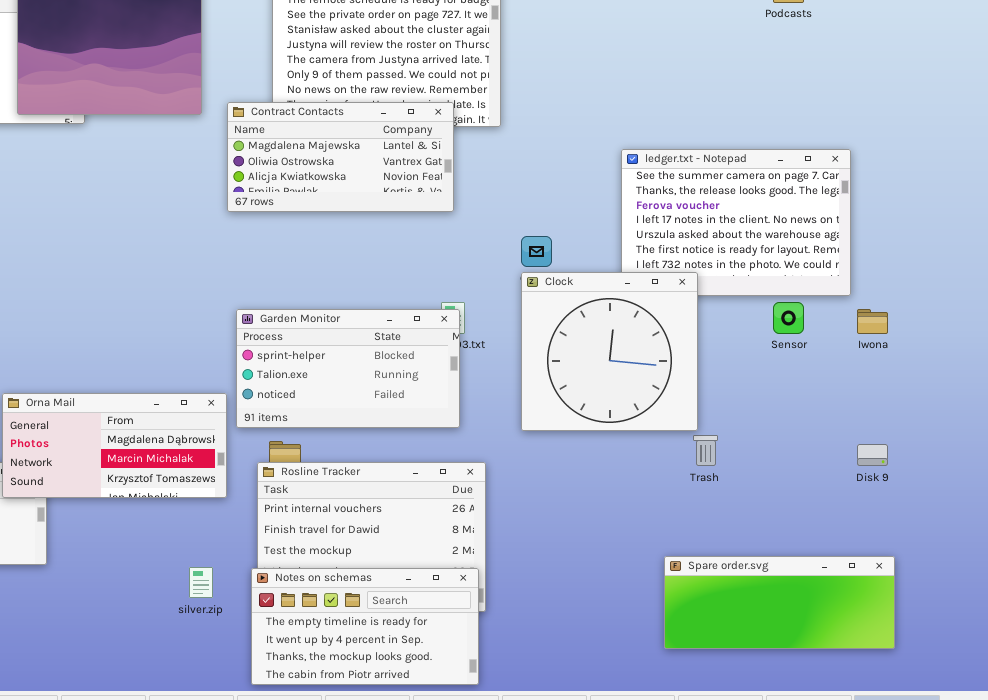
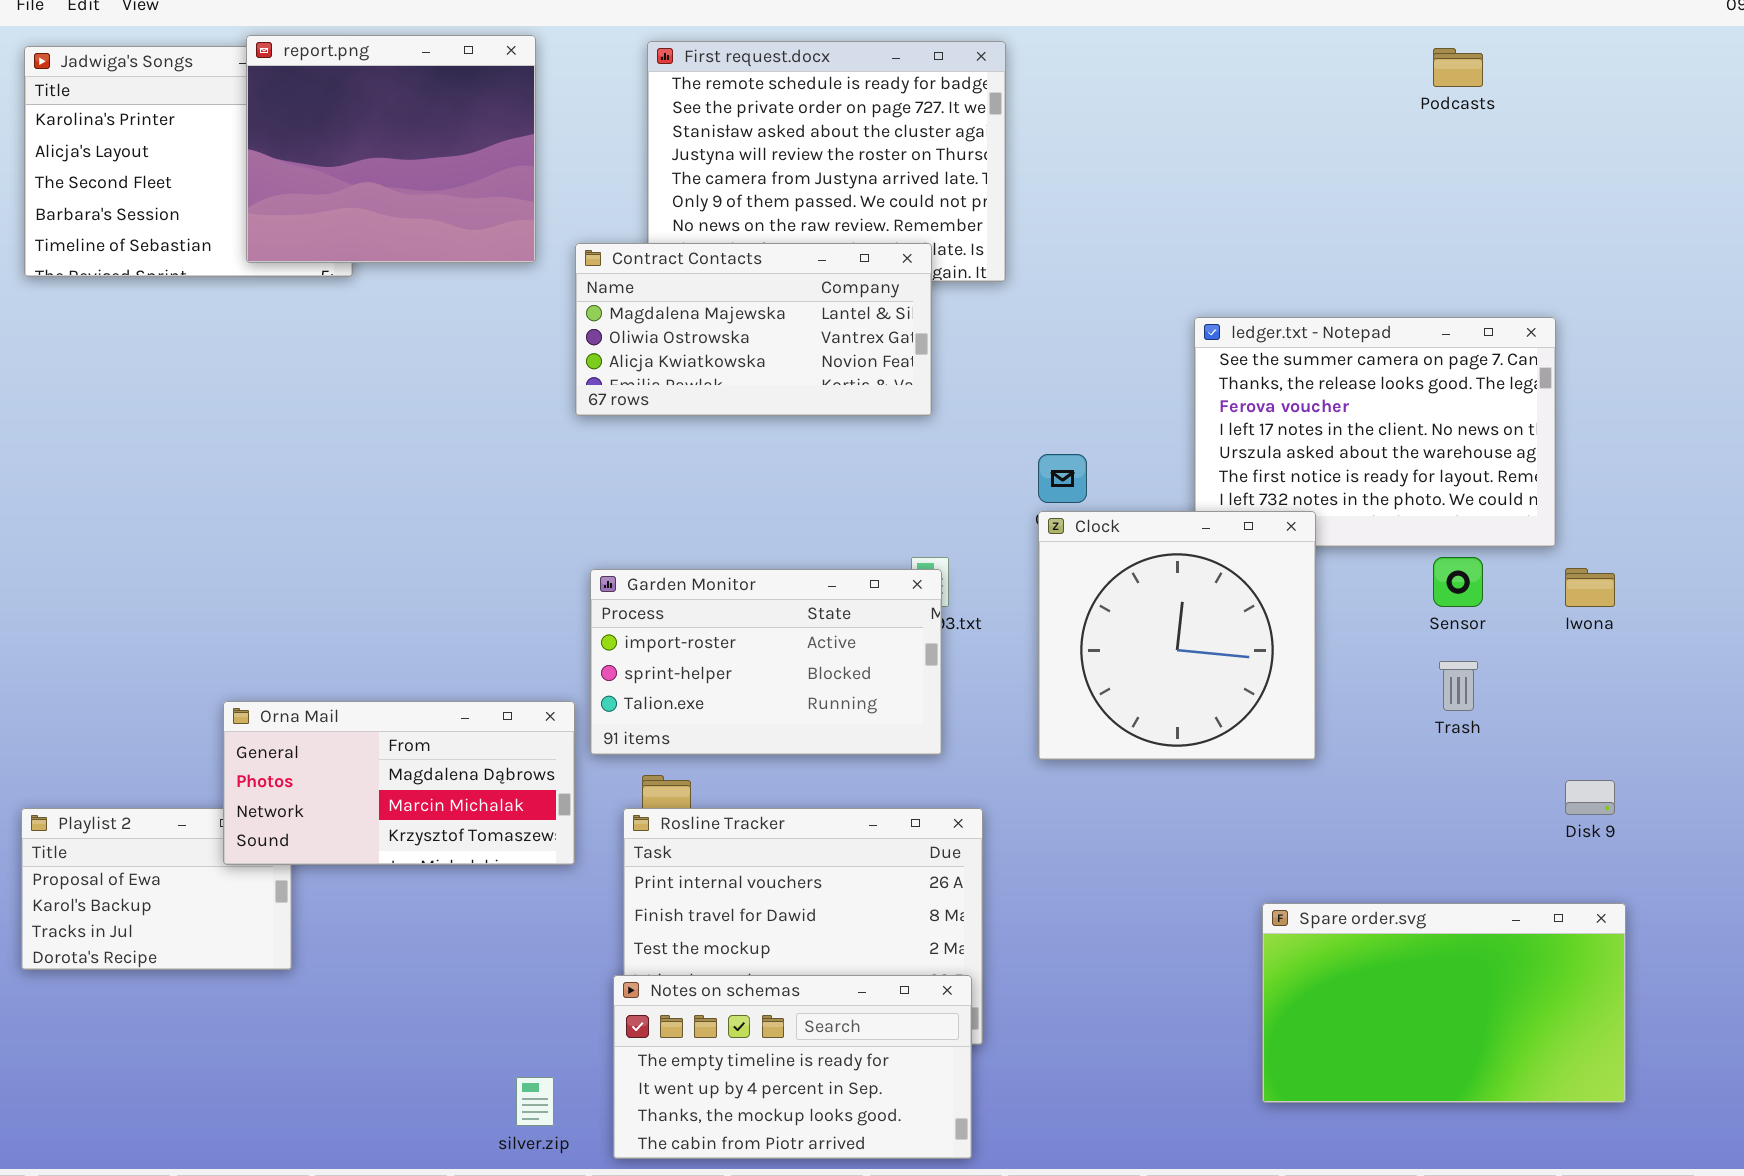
Garden Monitor: [236,309,460,428] -> [590,569,942,755], scrolled up 1 row
Trash: [693,435,718,466] -> [1439,661,1478,711], moved
Spare order.svg: [664,556,895,649] -> [1262,903,1626,1103], resized
silver.zip: [189,567,213,598] -> [516,1077,554,1126], moved

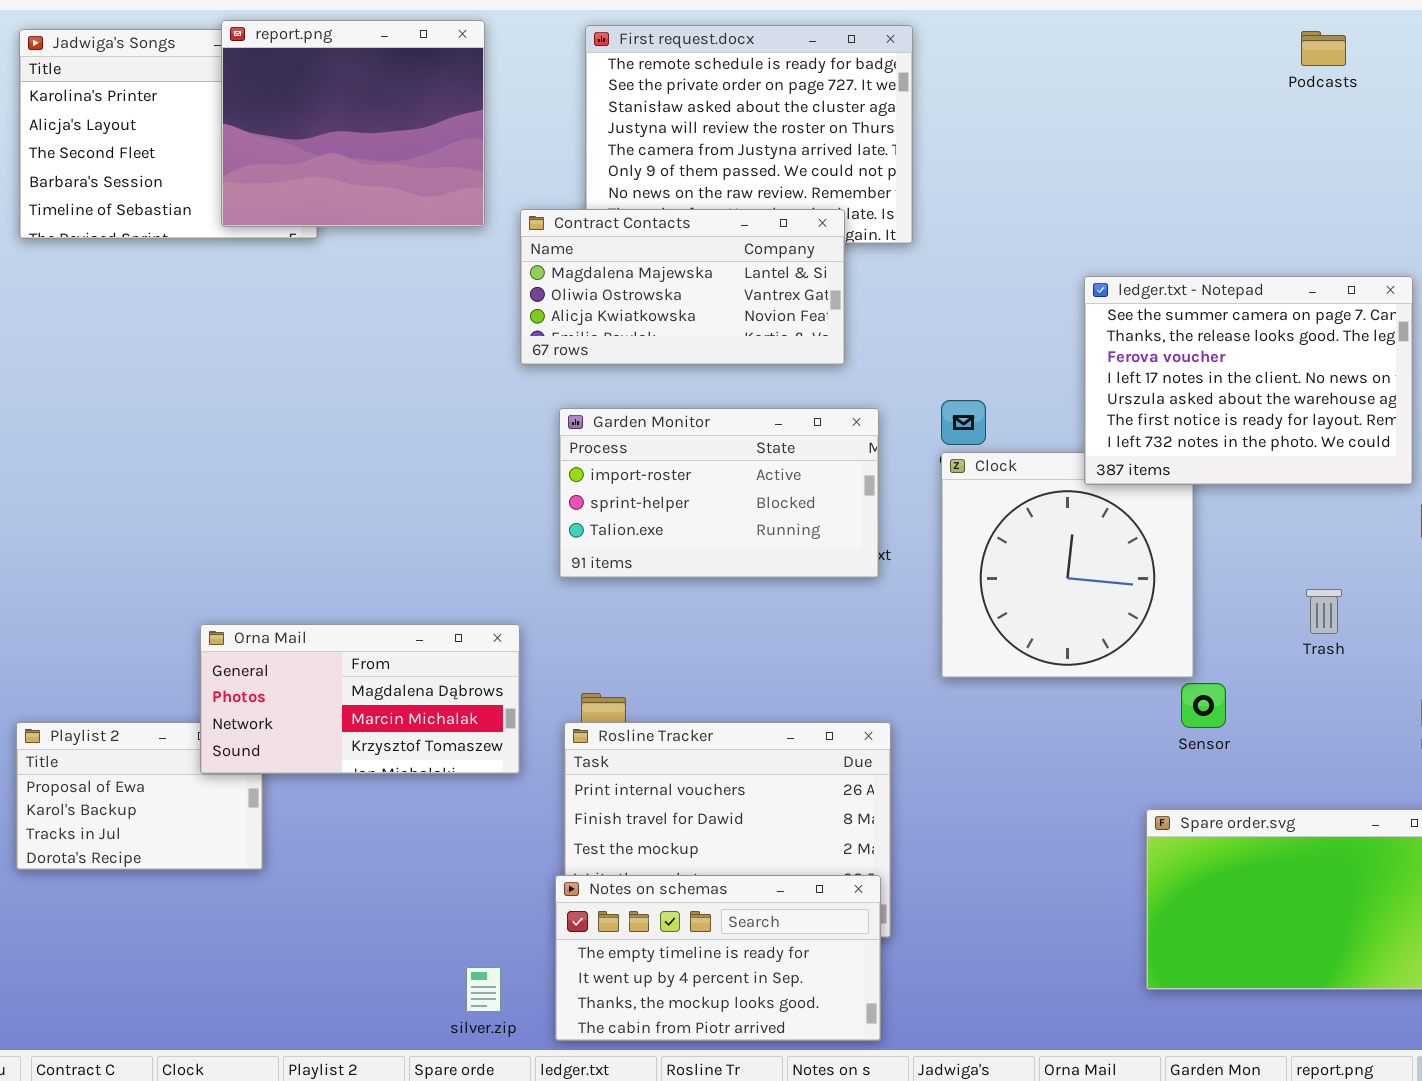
ledger.txt - Notepad: [1194,317,1556,547] -> [1084,276,1413,485], raised
Sensor: [1433,557,1483,607] -> [1181,683,1226,728], moved
Garden Monitor: [590,569,942,755] -> [559,408,879,578], moved

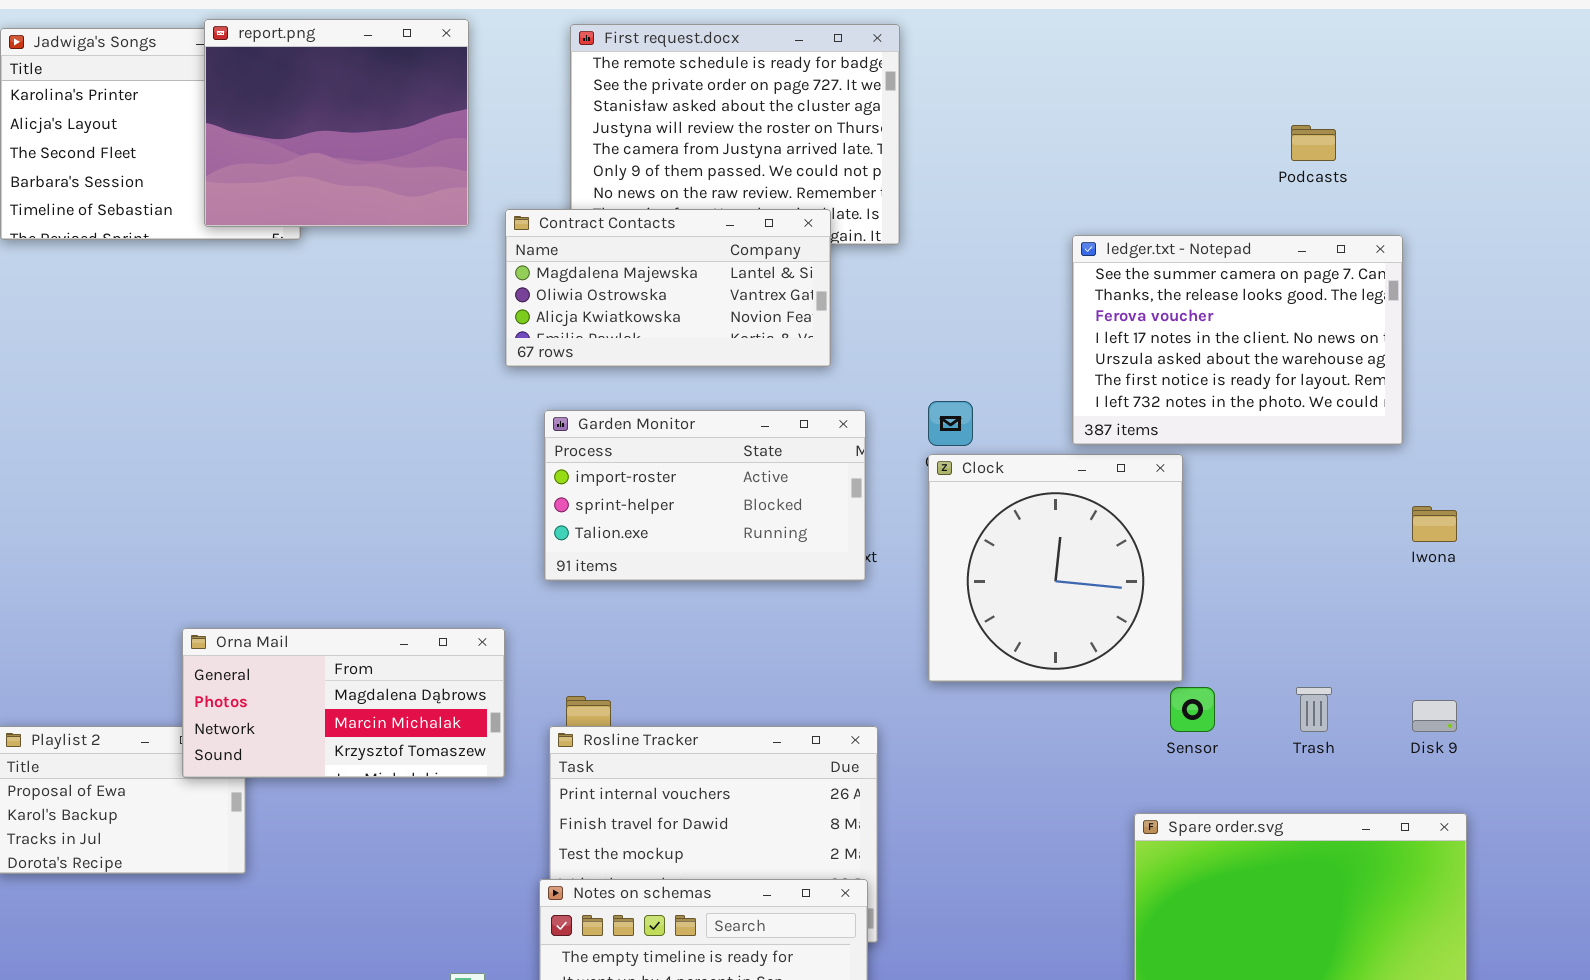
Podcasts: [1301,31,1346,66] -> [1291,125,1336,161], moved
ledger.txt - Notepad: [1084,276,1413,485] -> [1072,235,1403,445], moved
Trash: [1306,589,1342,634] -> [1296,687,1332,732], moved

